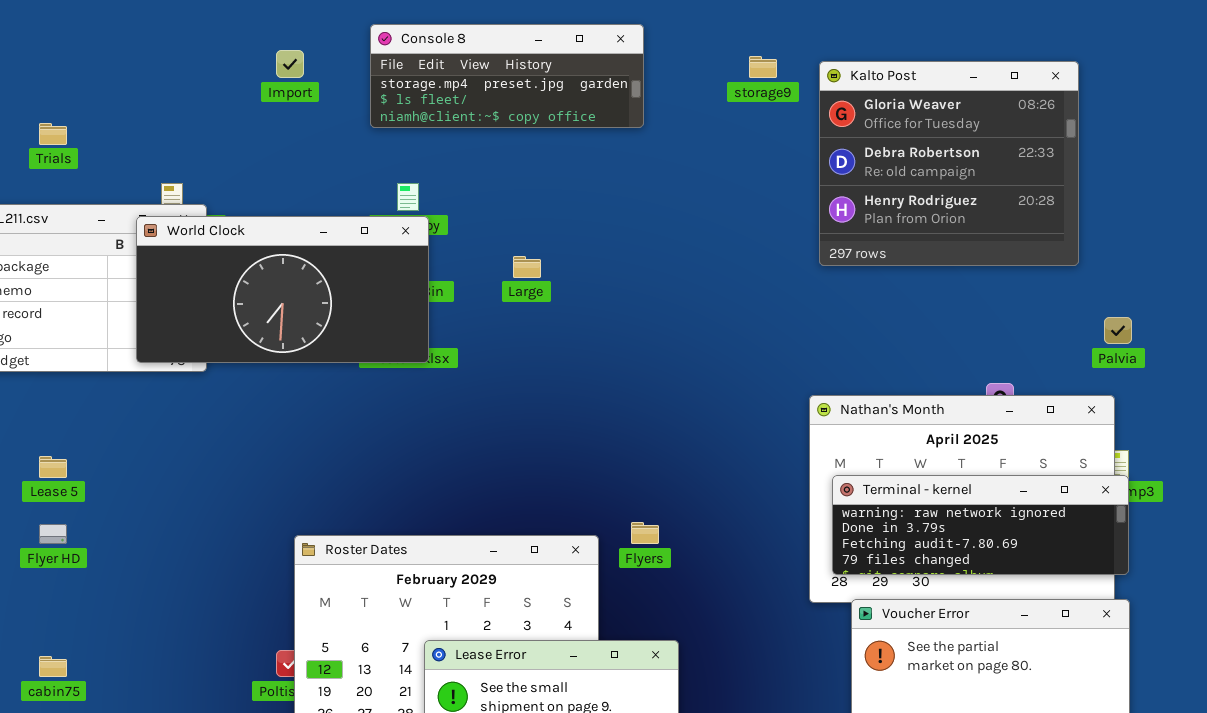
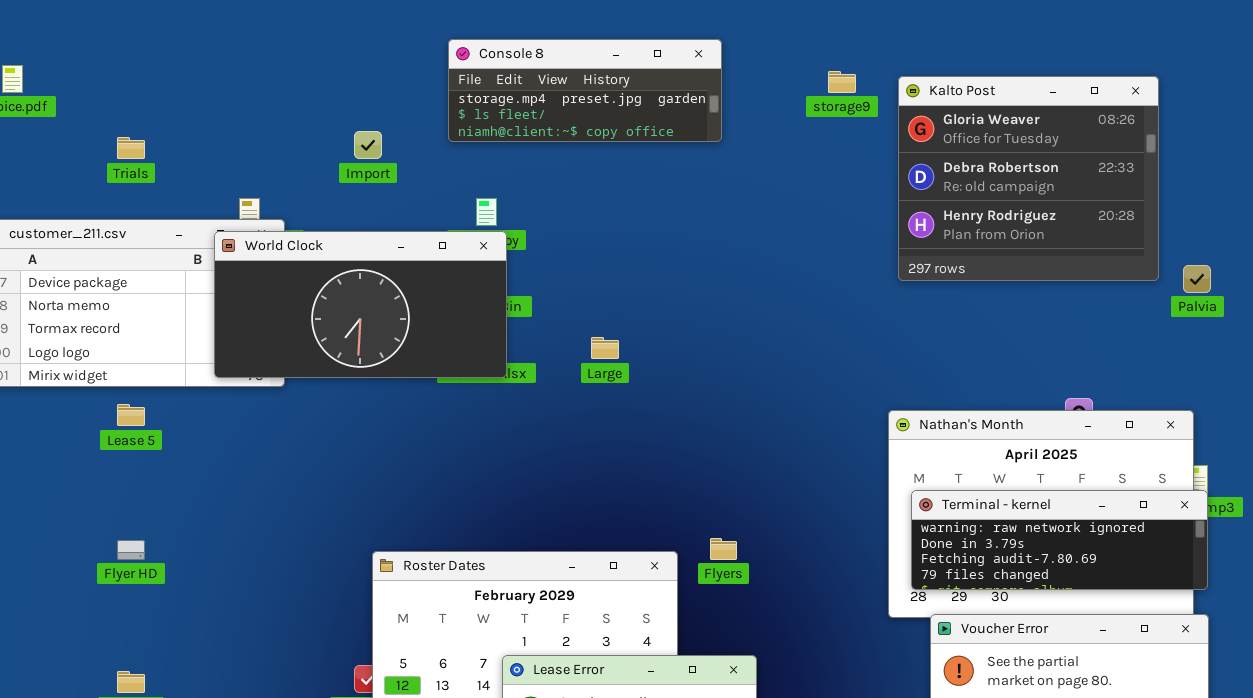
Import: [276,50,304,78] -> [354,131,382,159], moved
Large: [513,256,541,278] -> [591,337,619,359], moved
Palvia: [1104,317,1132,344] -> [1183,265,1211,293], moved
Lease 5: [39,456,67,478] -> [117,404,145,426], moved

